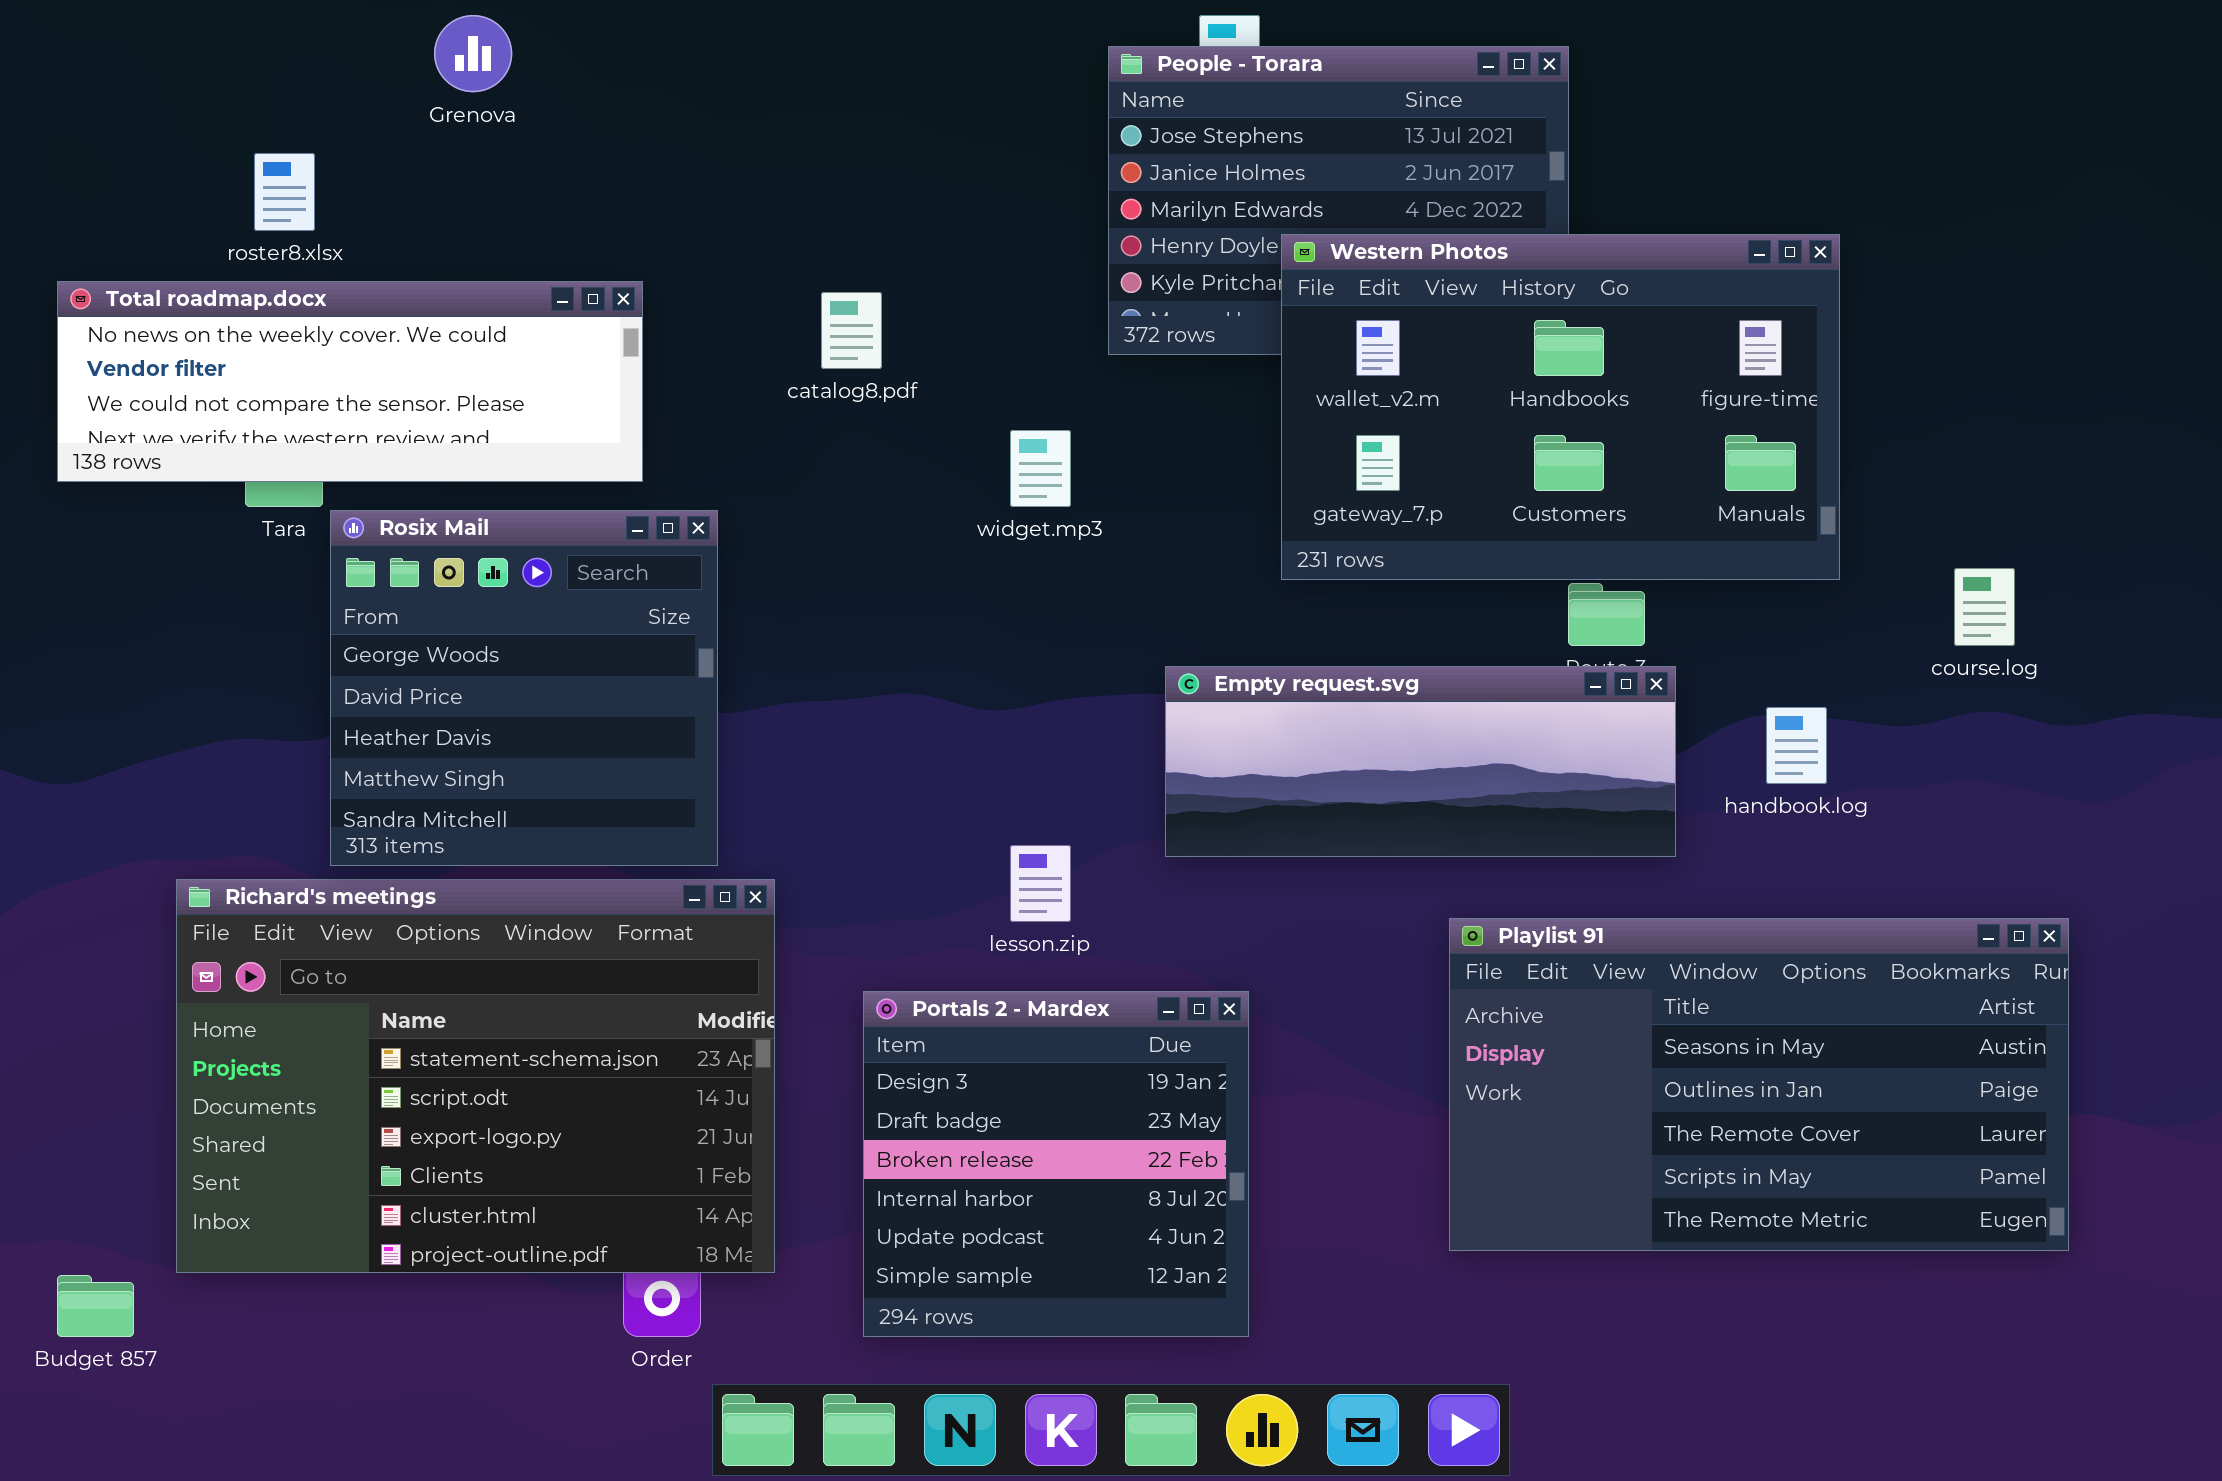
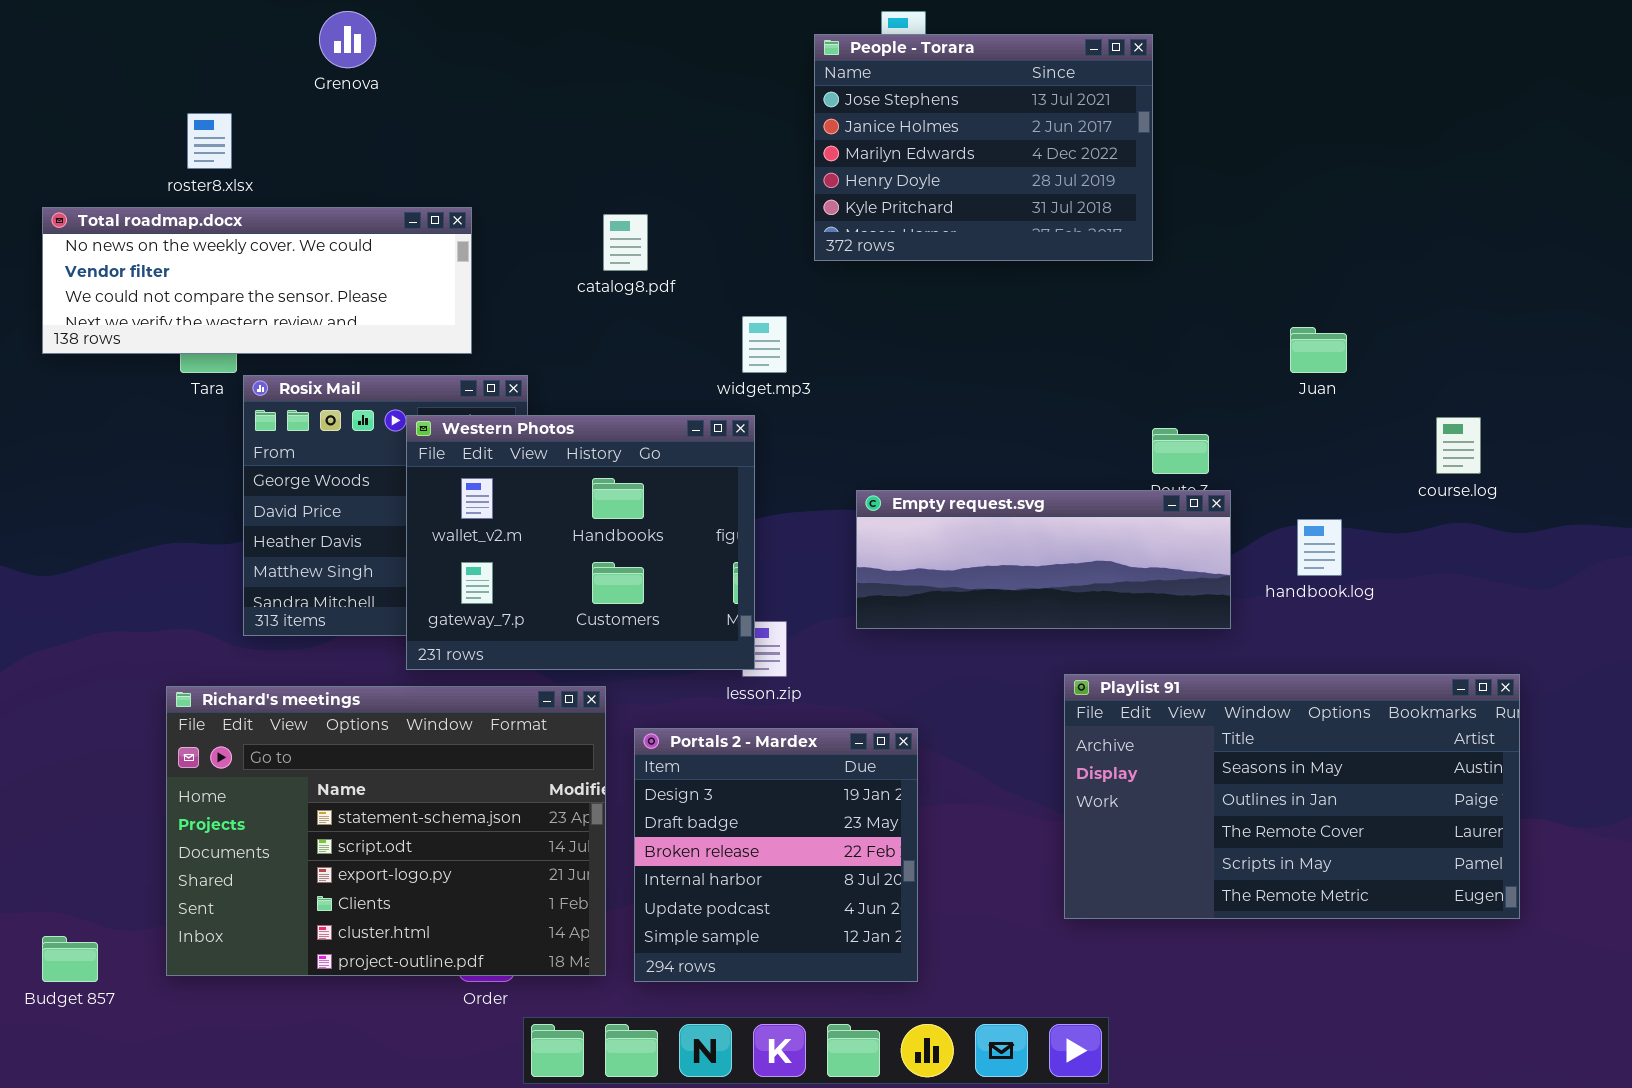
Western Photos: [1281,234,1840,580] -> [406,415,755,670], moved, resized
Richard's meetings: [176,879,775,1273] -> [166,686,606,976], moved

